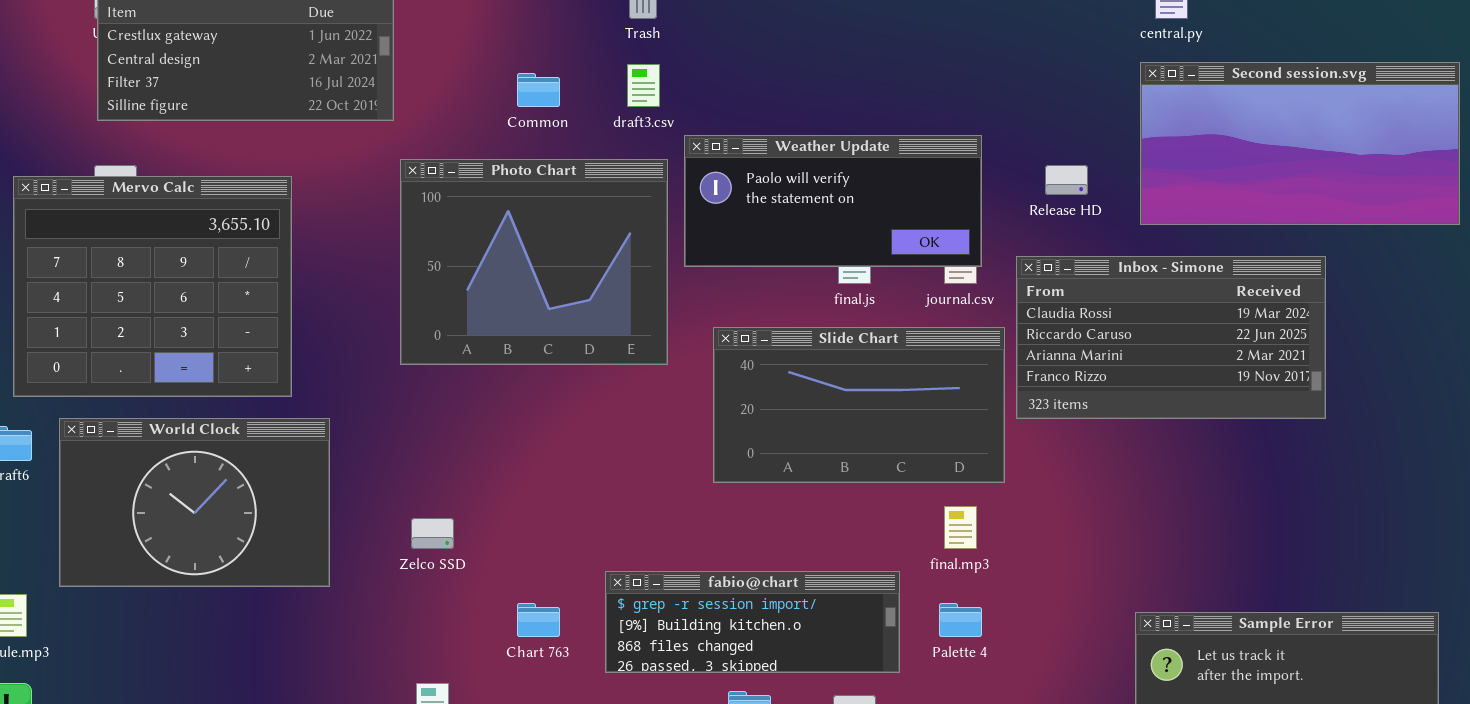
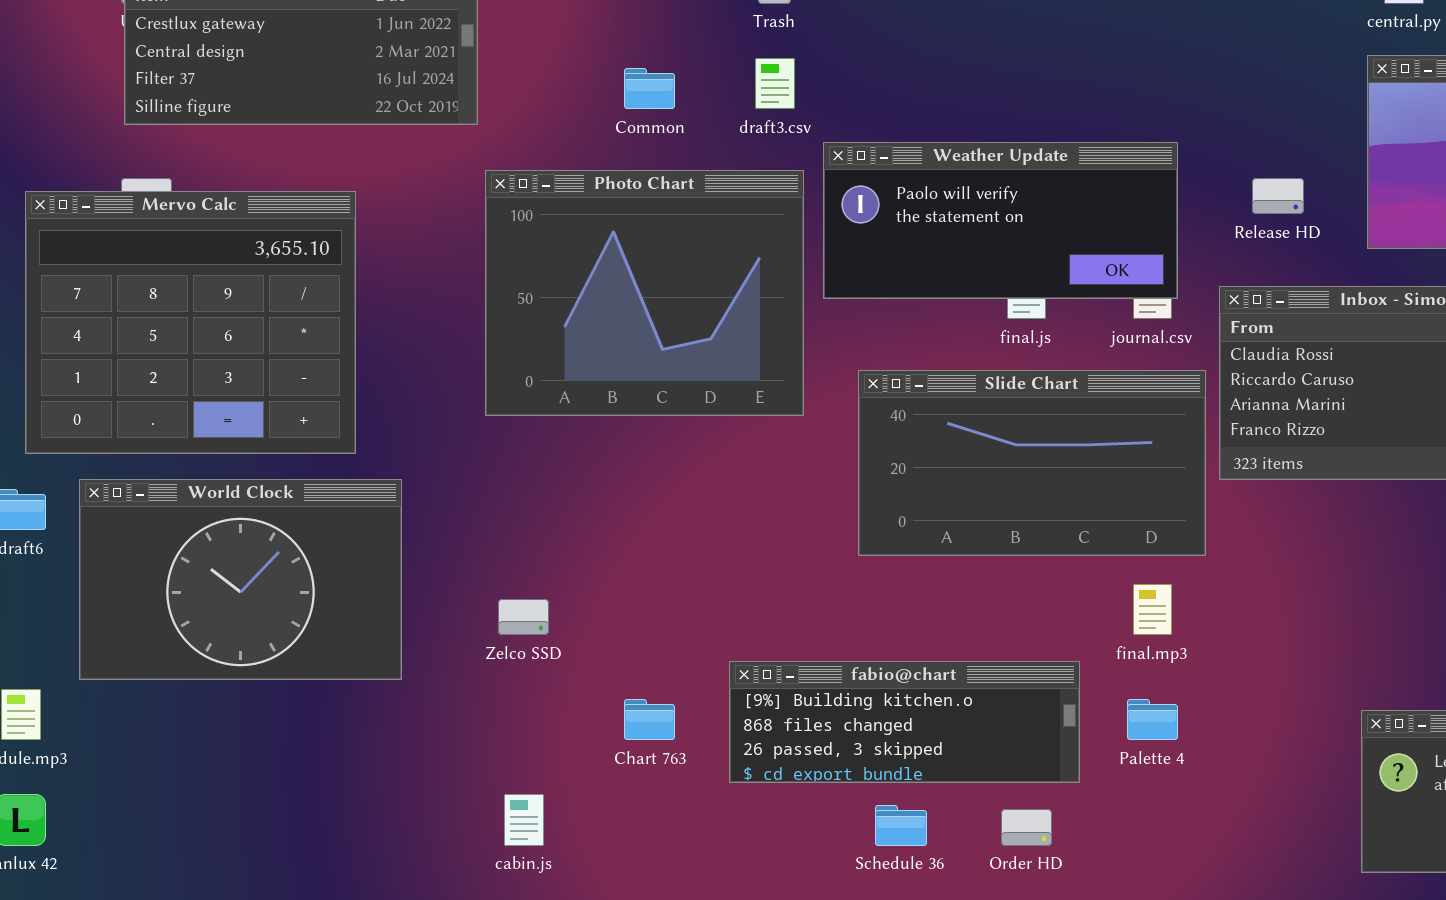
fabio@chart: [605,571,900,673] -> [729,661,1080,783], scrolled down 1 row

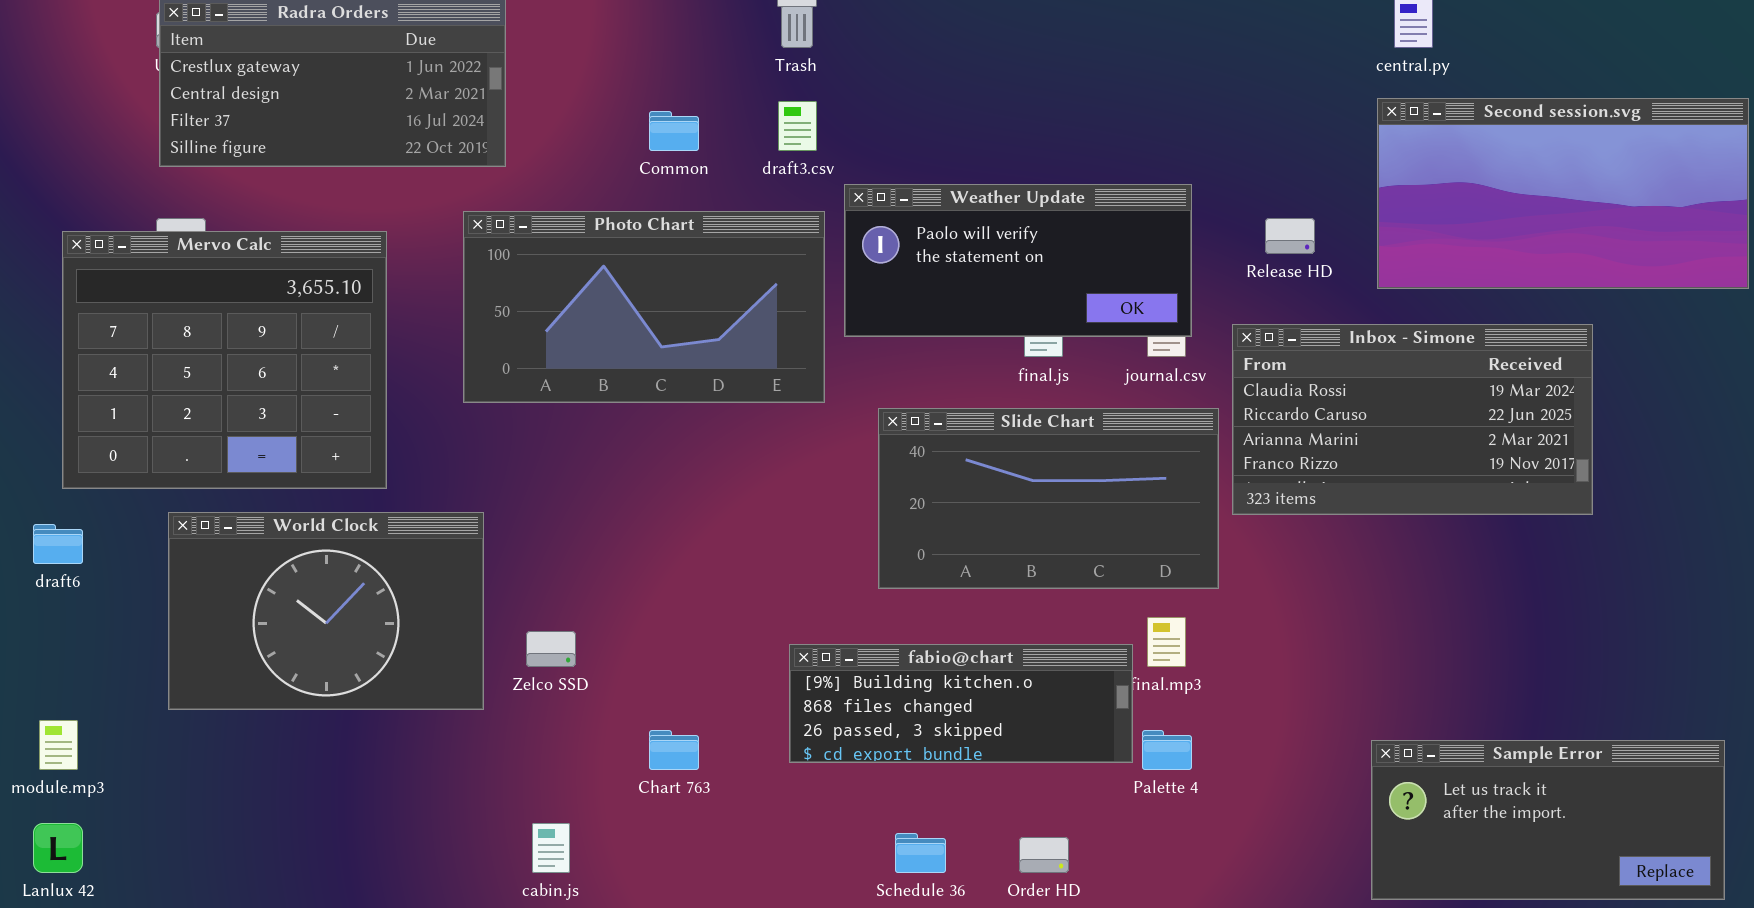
Photo Chart: [485,170,804,416] -> [463,211,825,403], resized
World Clock: [79,479,402,680] -> [168,512,484,710], moved
fabio@chart: [729,661,1080,783] -> [789,644,1133,763], moved

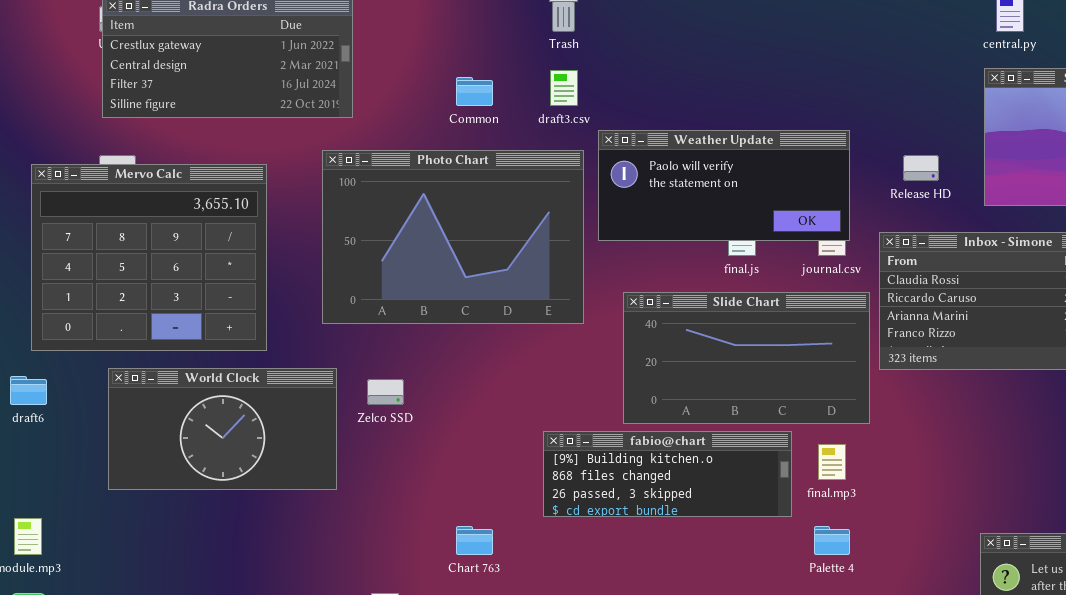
Photo Chart: [463,211,825,403] -> [322,150,584,324], resized
World Clock: [168,512,484,710] -> [108,368,337,490], resized
Zelco SSD: [526,631,576,667] -> [367,379,404,405], moved
fabio@chart: [789,644,1133,763] -> [543,431,792,517], moved

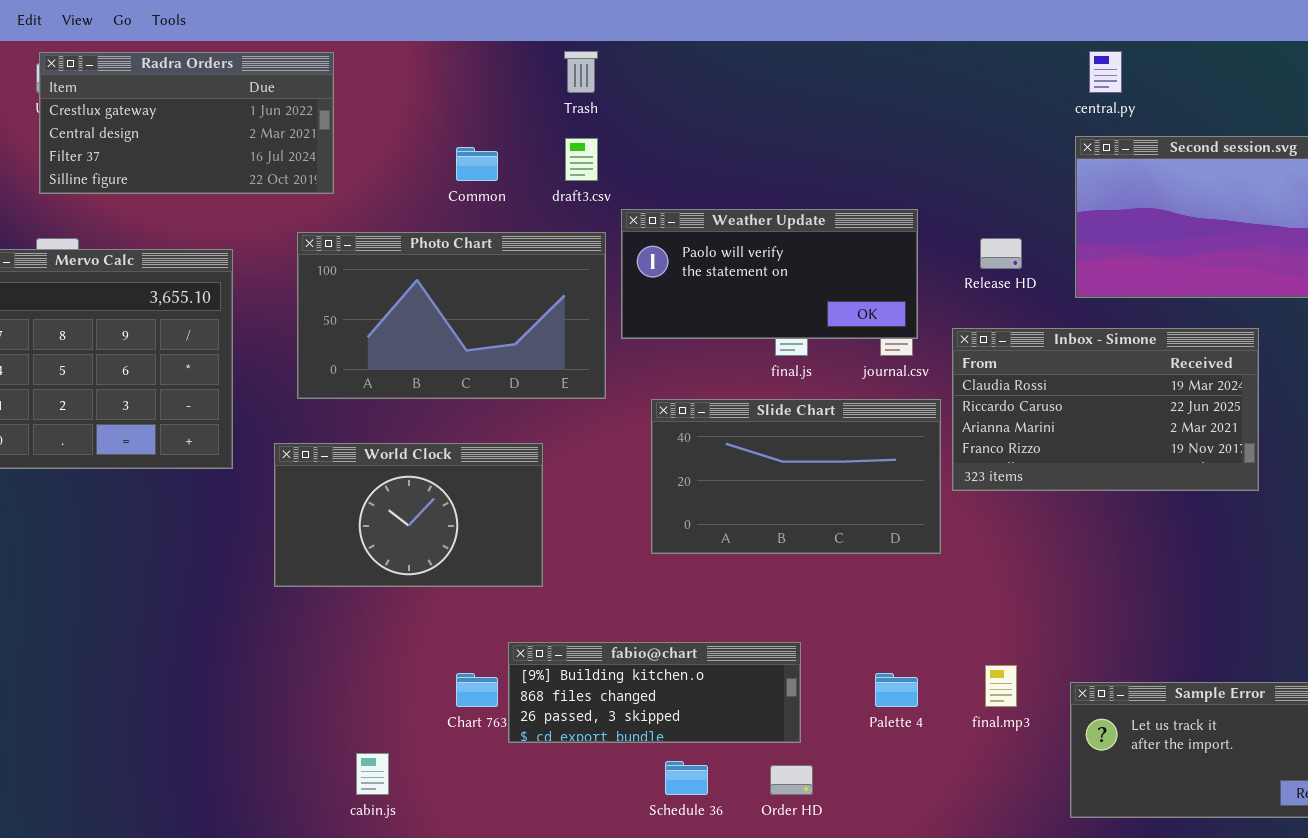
Photo Chart: [322,150,584,324] -> [297,232,606,399], resized
World Clock: [108,368,337,490] -> [274,443,543,587], moved
fabio@chart: [543,431,792,517] -> [508,642,801,743], moved
final.mp3: [818,444,846,480] -> [985,665,1017,707], moved

